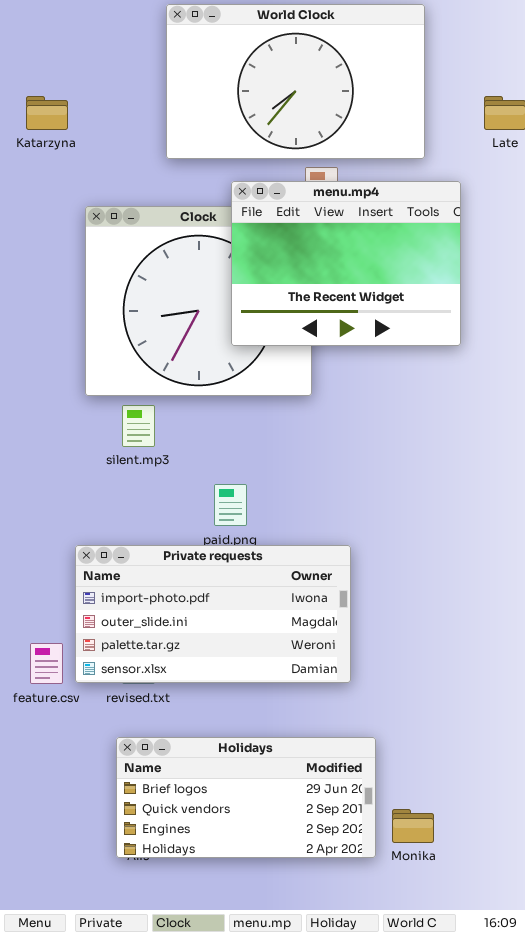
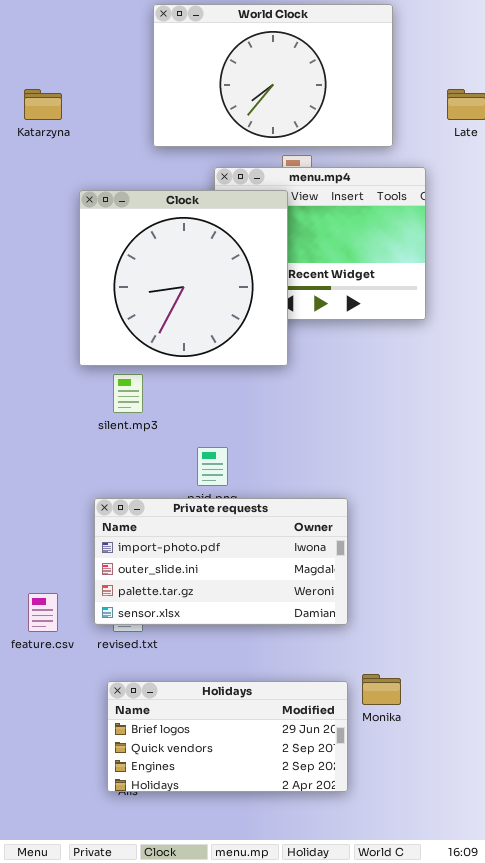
Clock: [85,206,312,396] -> [79,190,288,366], raised
Private requests: [75,545,351,683] -> [94,498,348,625], moved
Monika: [392,809,434,843] -> [362,674,401,705], moved

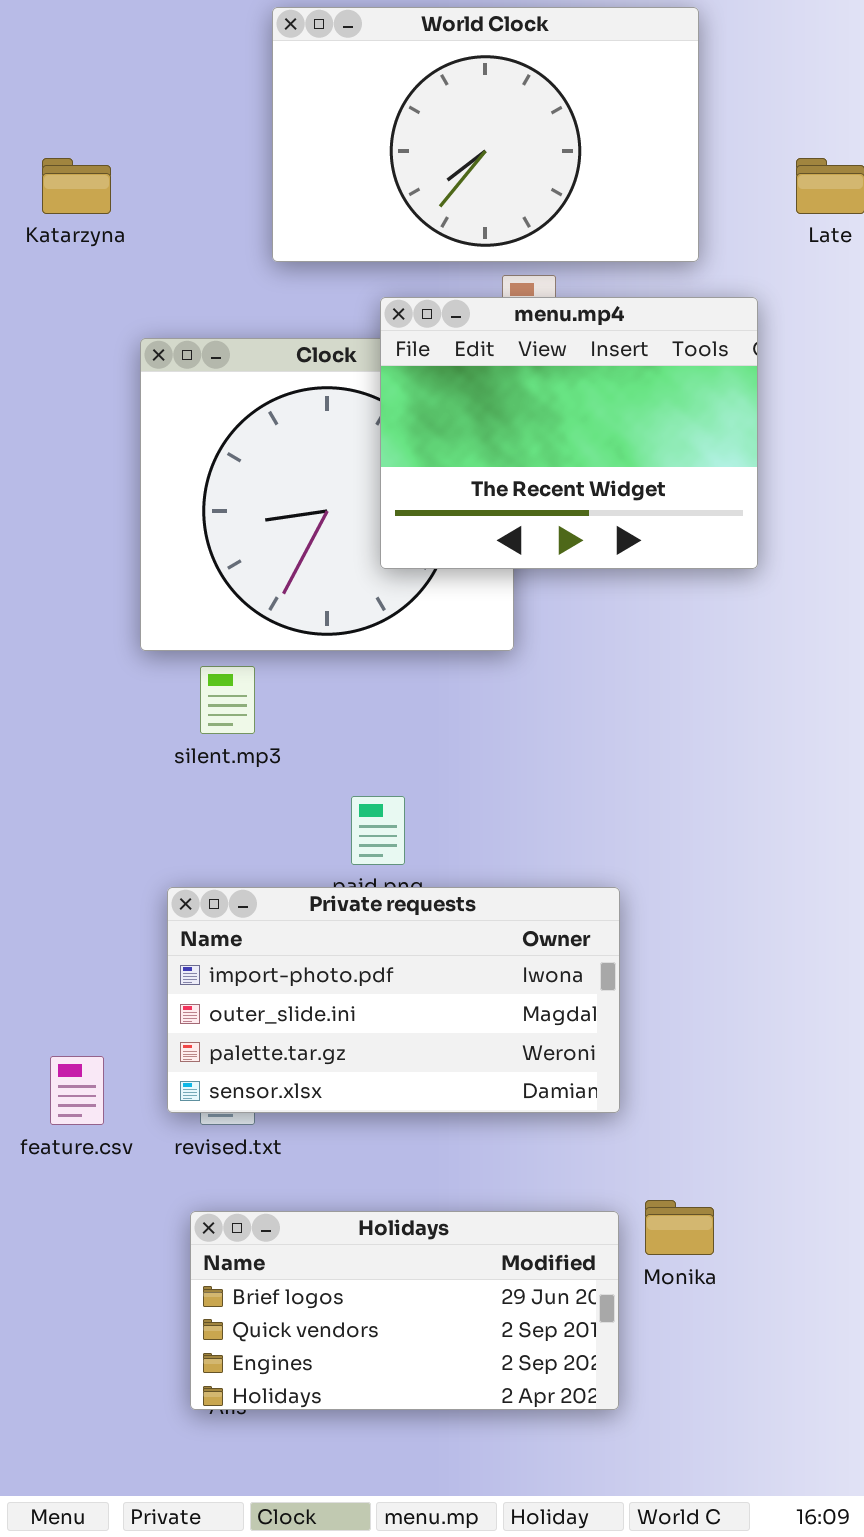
menu.mp4: [214,167,426,320] -> [380,297,758,569], raised

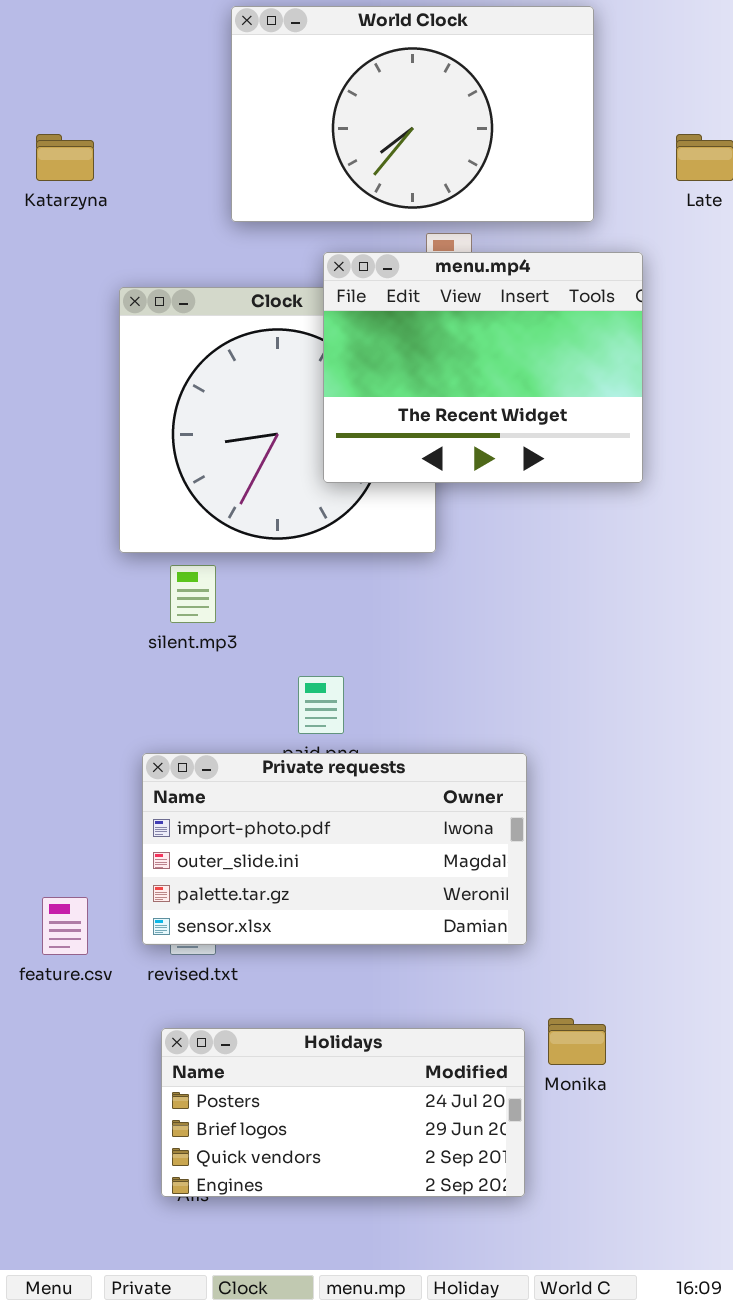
Holidays: [190,1211,619,1410] -> [161,1028,525,1197], scrolled up 1 row

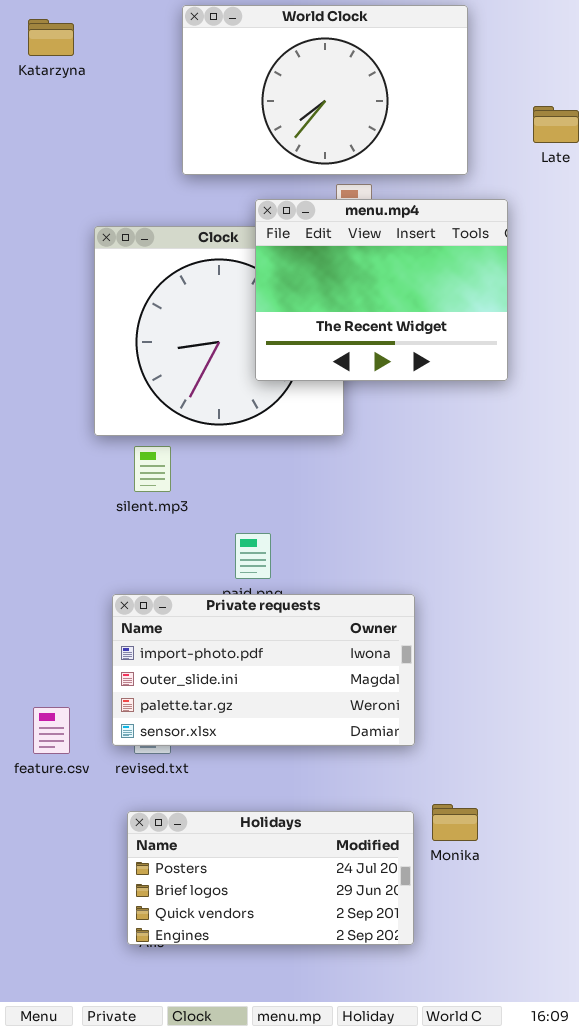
Katarzyna: [36,134,94,181] -> [28,19,74,56], moved

